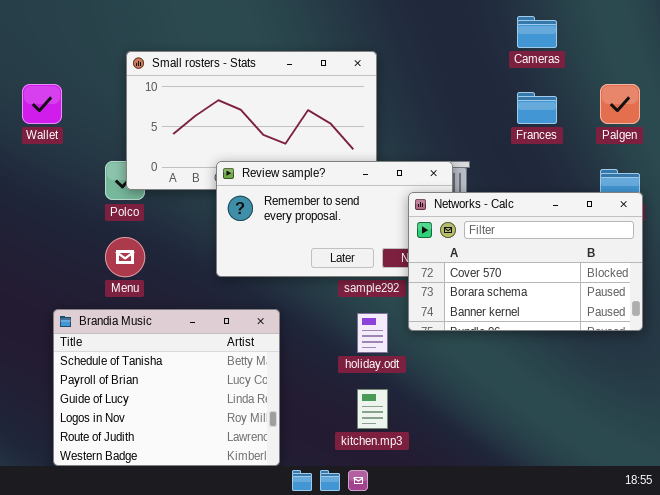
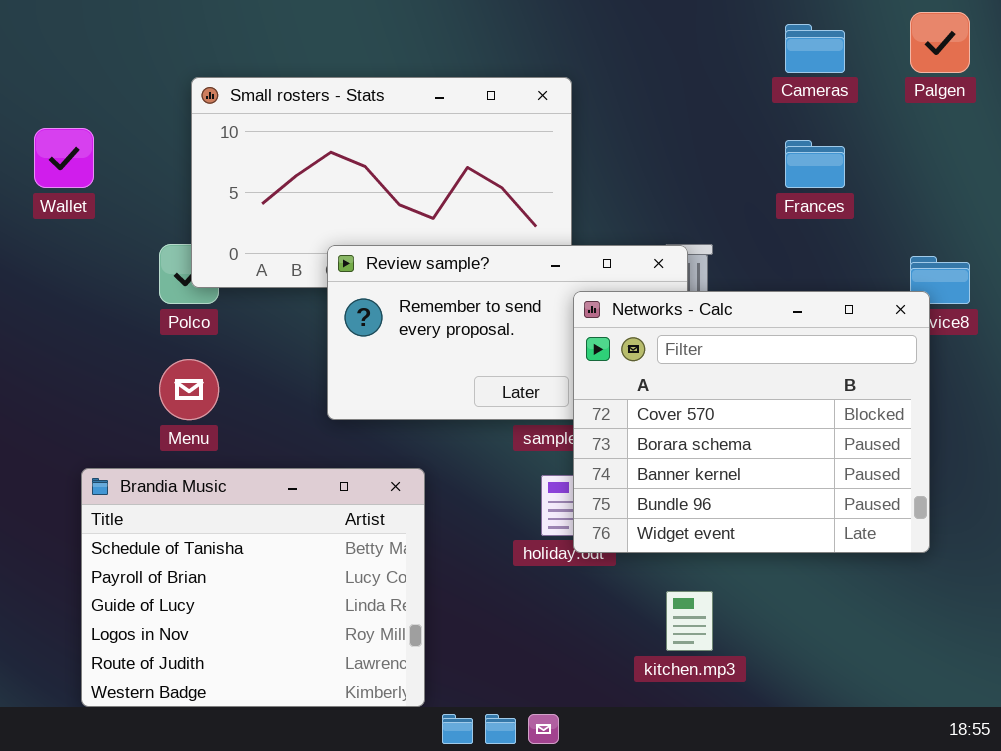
Palgen: [600,84,640,124] -> [910,12,970,73], moved
Networks - Calc: [408,192,643,331] -> [573,291,930,553], moved, resized
kitchen.mp3: [357,389,388,429] -> [666,591,713,651], moved

